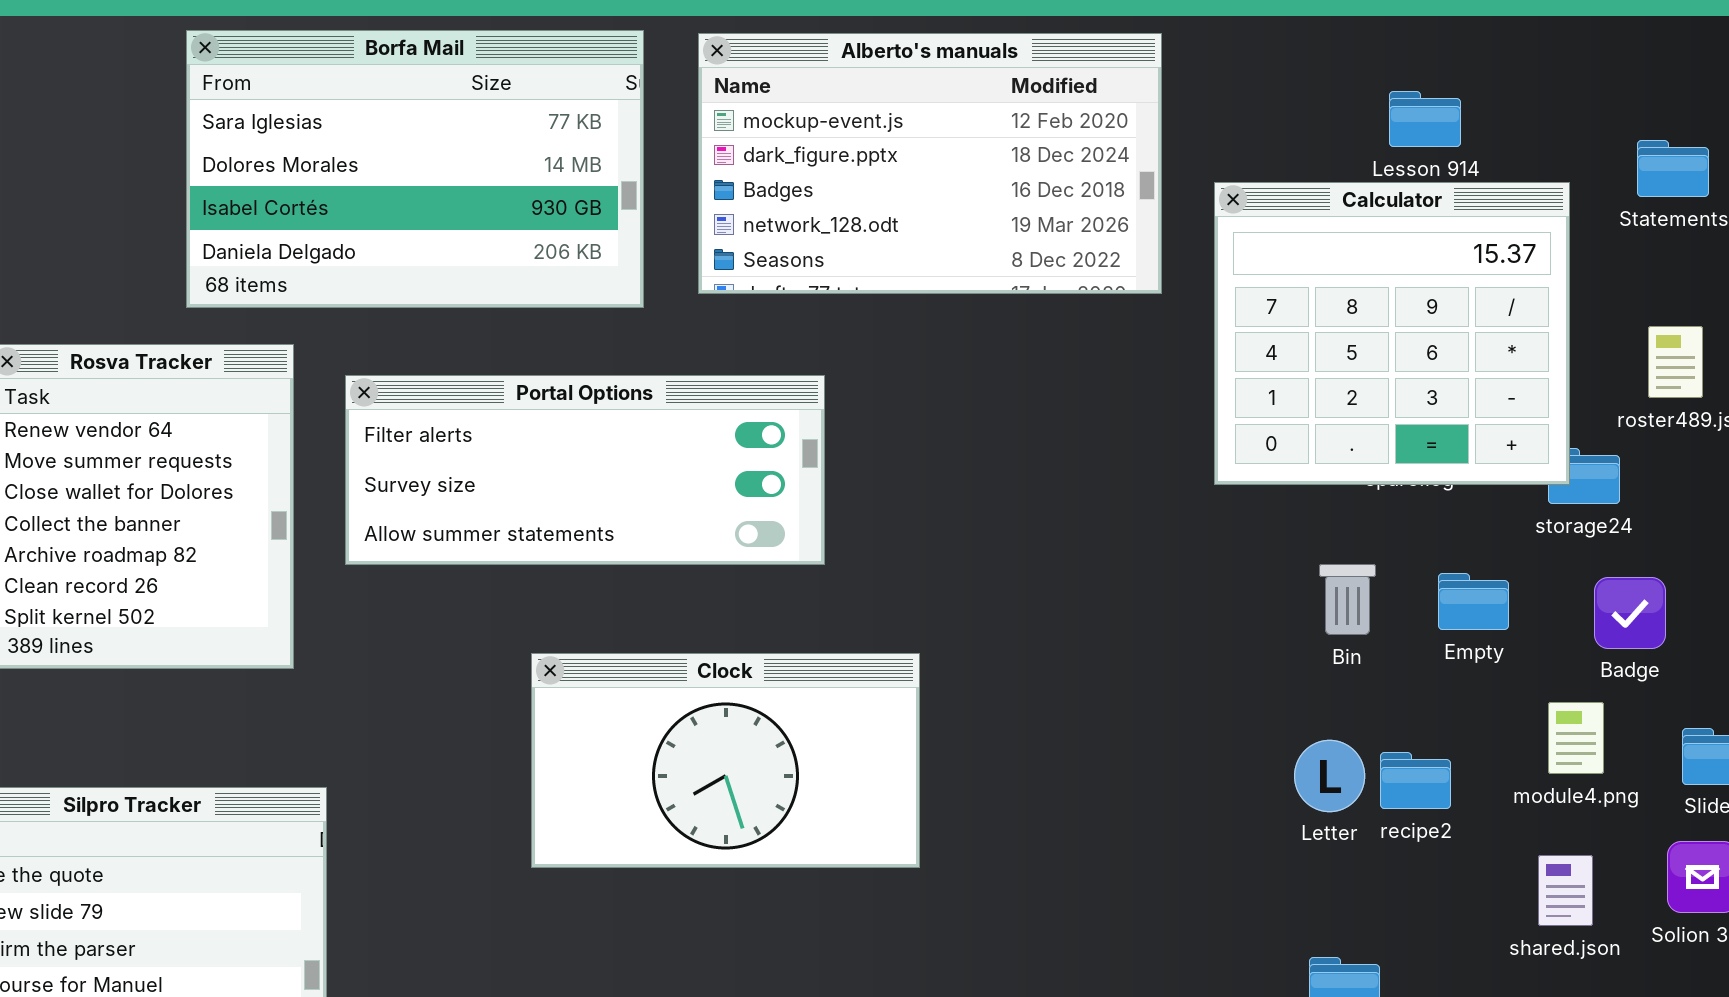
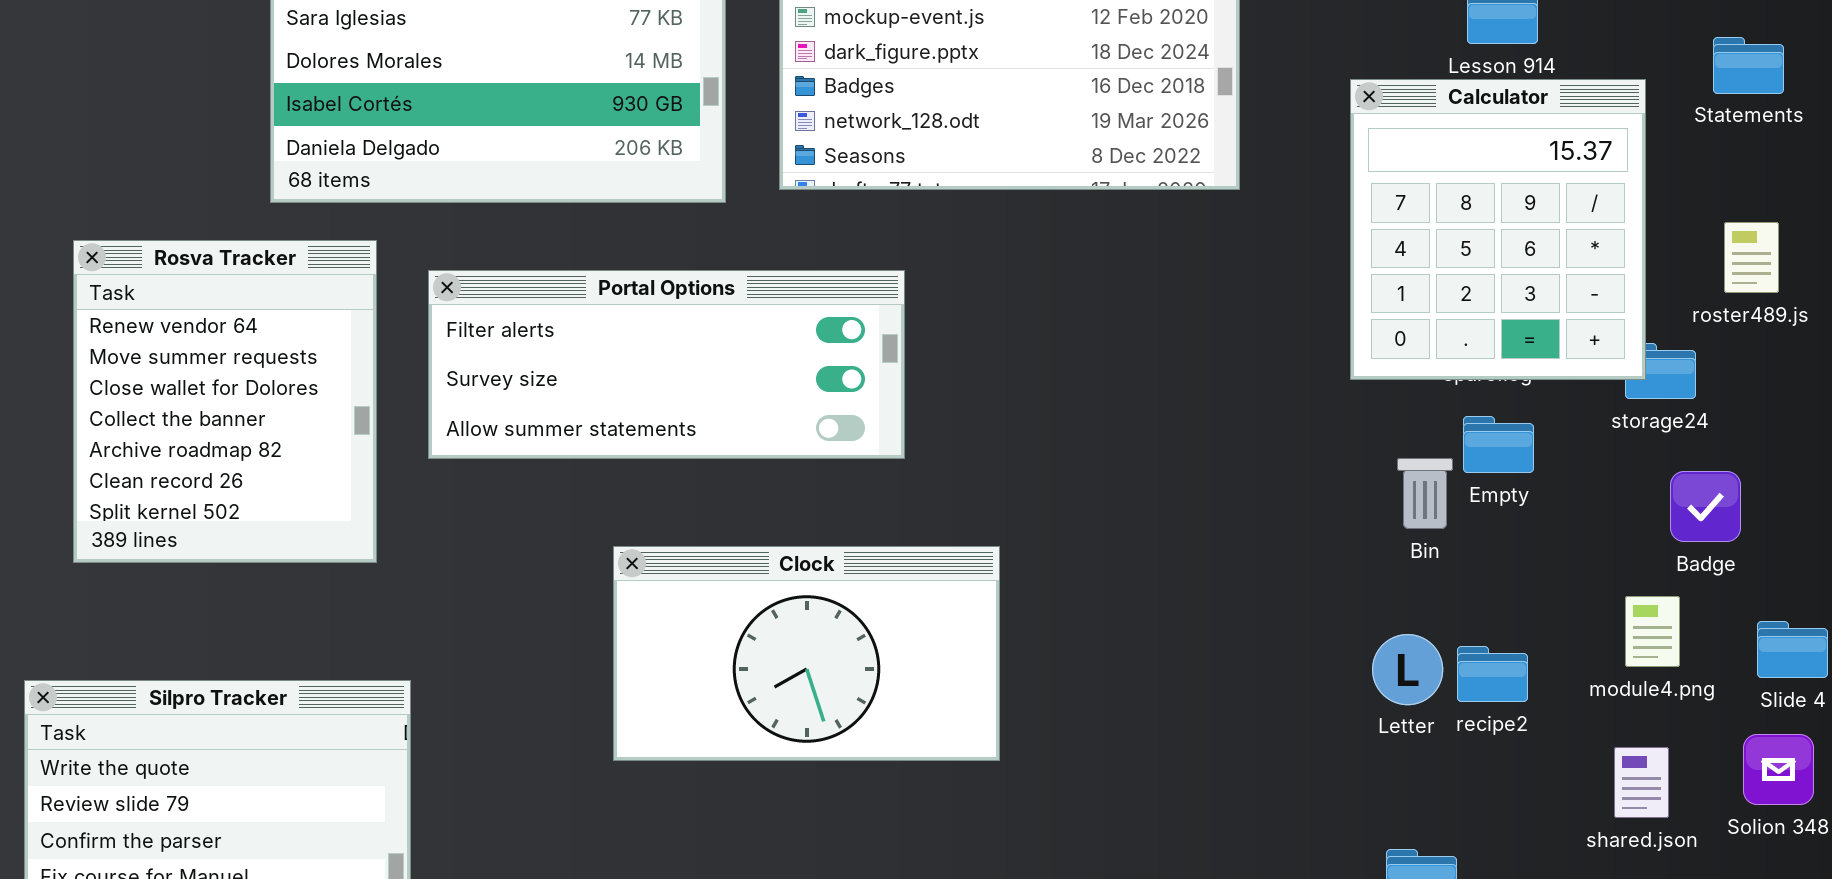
Calculator: [1214,182,1570,485] -> [1350,79,1646,380], resized
Empty: [1438,573,1509,630] -> [1463,416,1534,473], moved

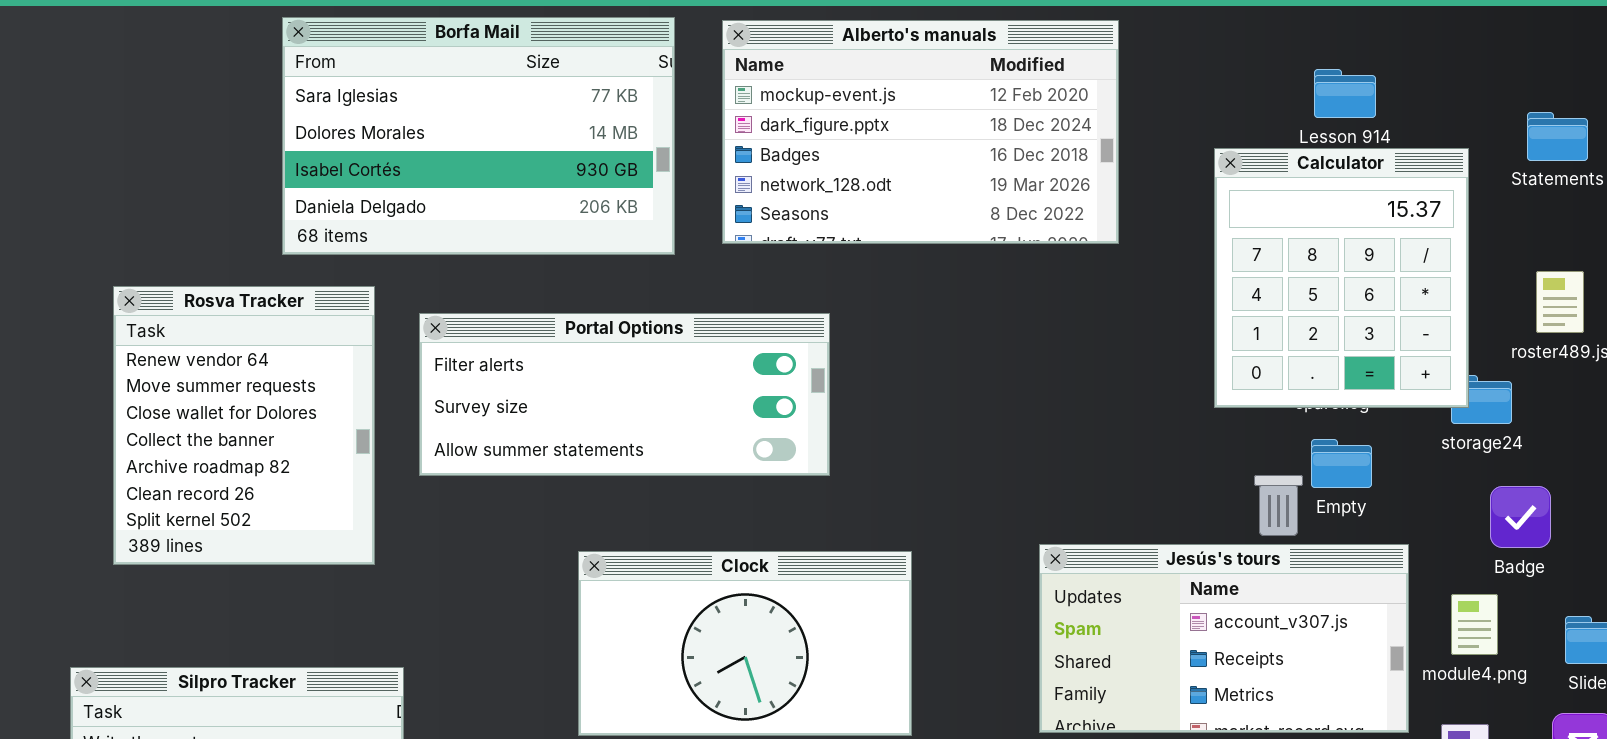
Jesús's tours: none -> [1039,544,1409,733], opened

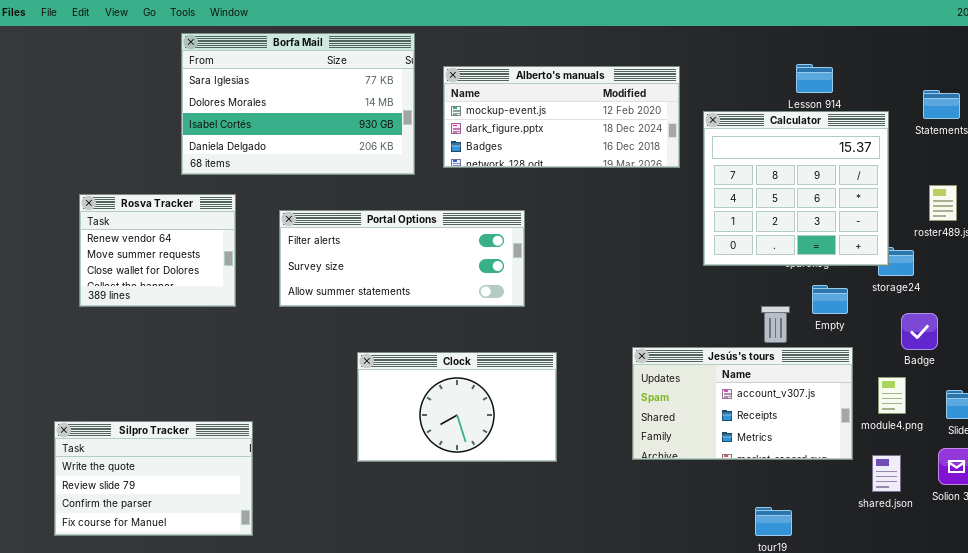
Alberto's manuals: [722,20,1119,244] -> [443,66,680,168], resized
Calculator: [1214,148,1469,408] -> [703,111,889,266], resized
Rosva Tracker: [113,286,375,565] -> [79,194,236,307], resized
Portal Options: [419,313,830,476] -> [279,210,525,307], moved
Empty: [1311,439,1372,488] -> [812,285,848,314], moved

